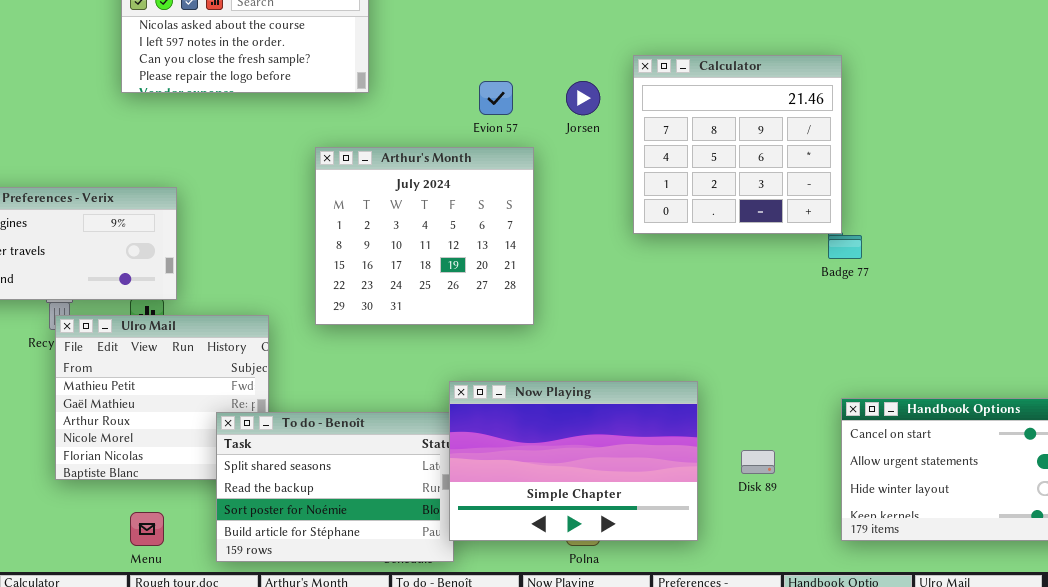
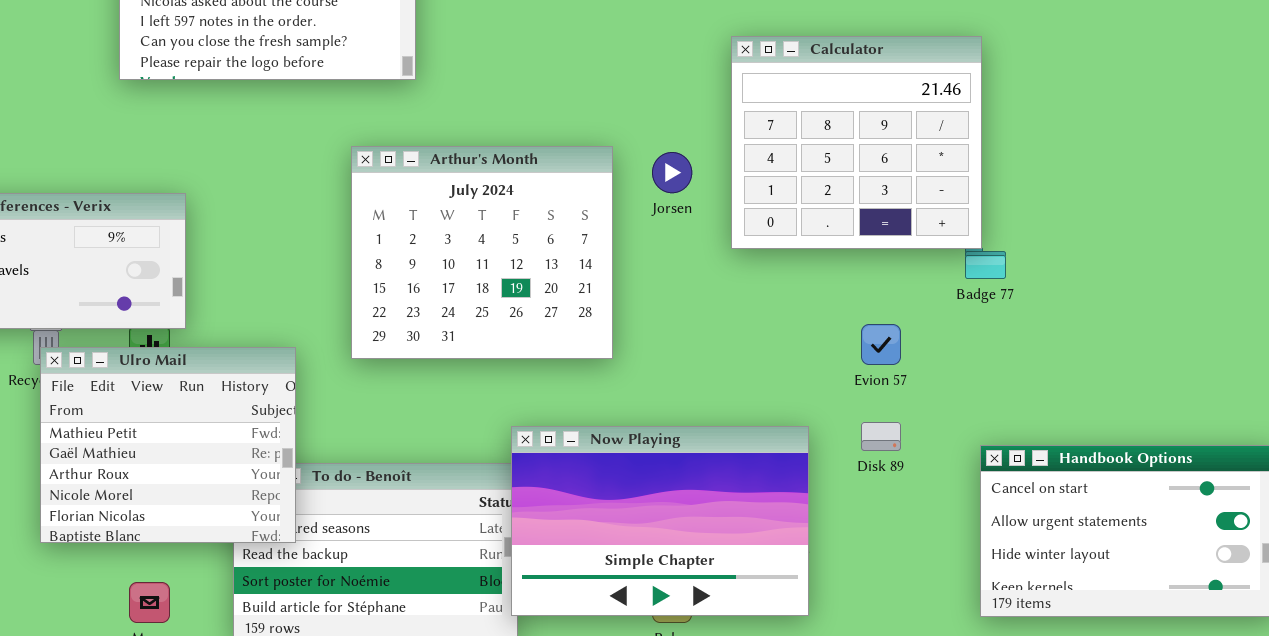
Evion 57: [479,81,513,115] -> [861,324,901,365], moved
Jorsen: [566,81,600,115] -> [652,152,692,193], moved
Ulro Mail: [55,315,269,480] -> [40,347,296,543], raised
Disk 89: [741,450,775,474] -> [861,422,901,451], moved

